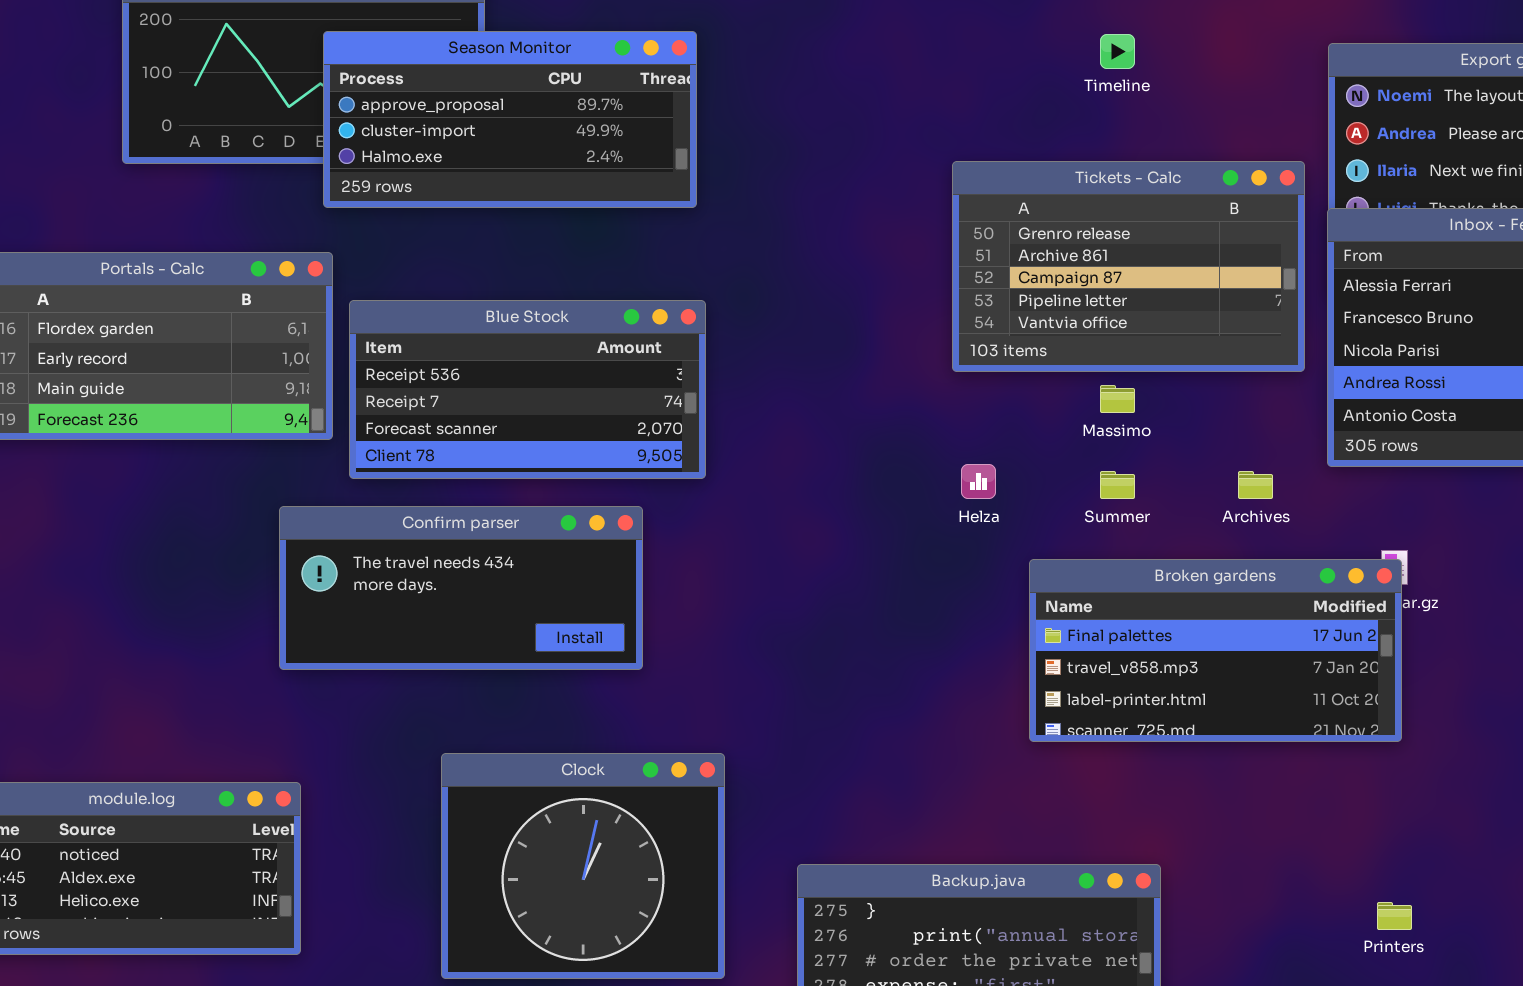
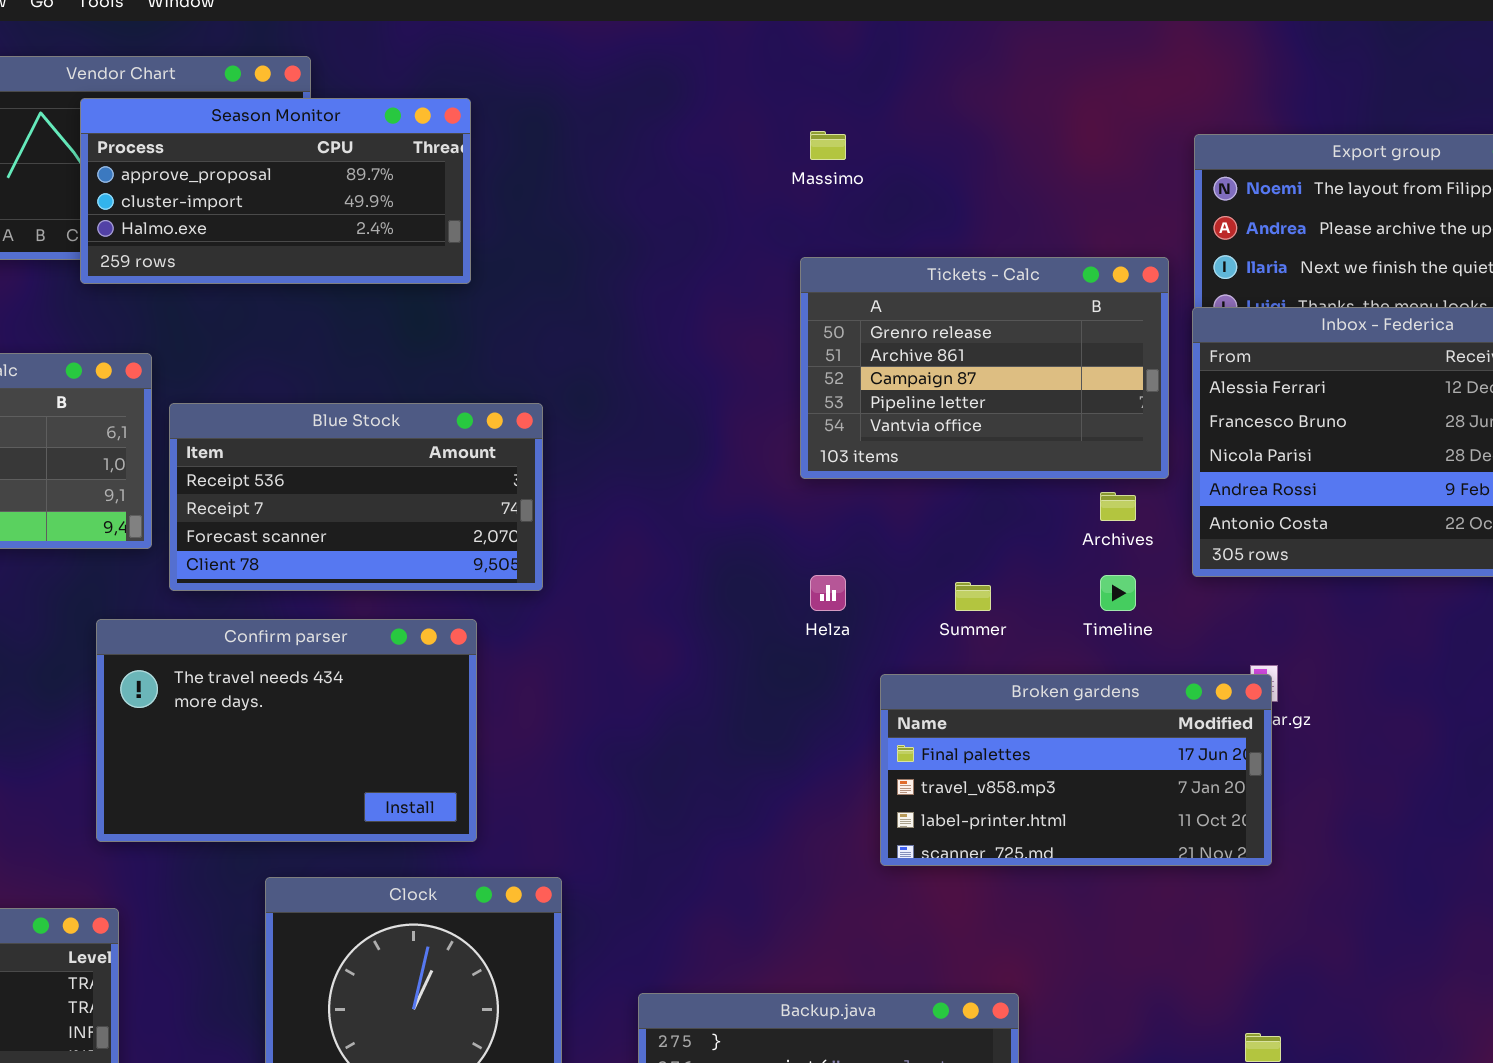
Season Monitor: [323,31,697,208] -> [80,98,471,284], moved
Timeline: [1100,34,1135,69] -> [1100,575,1136,611], moved
Massimo: [1100,385,1135,413] -> [810,131,846,160], moved
Archives: [1238,471,1273,499] -> [1100,492,1136,521], moved
Confirm parser: [279,506,643,670] -> [96,619,477,842], resized

